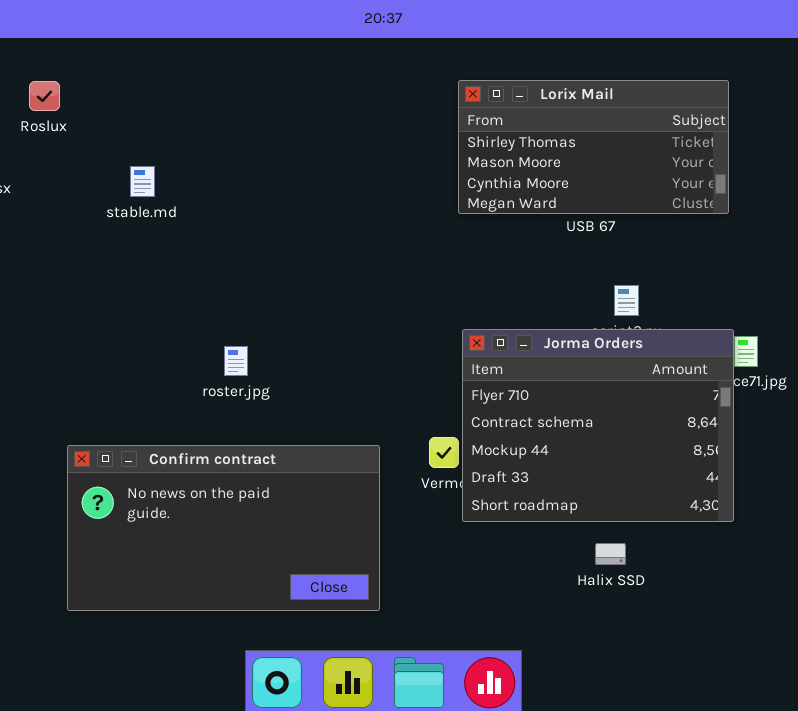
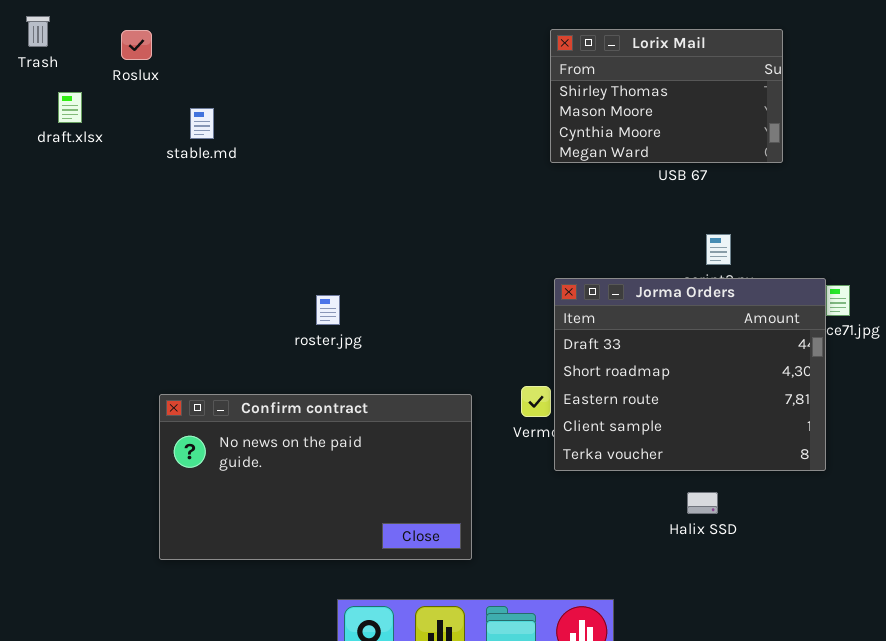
Lorix Mail: [458,80,729,214] -> [550,29,783,163], resized
stable.md: [130,166,155,197] -> [190,108,214,139], moved
Jorma Orders: [462,329,734,522] -> [554,278,826,471], scrolled down 3 rows

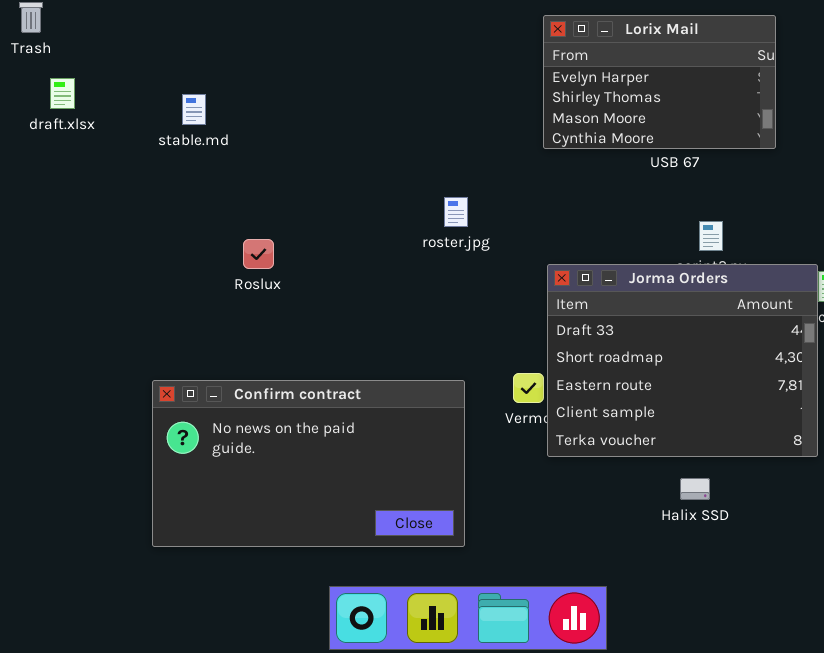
Lorix Mail: [550,29,783,163] -> [543,15,776,149], scrolled up 1 row
Roslux: [121,30,152,60] -> [243,239,274,269], moved
roster.jpg: [316,295,340,325] -> [444,197,468,227], moved

